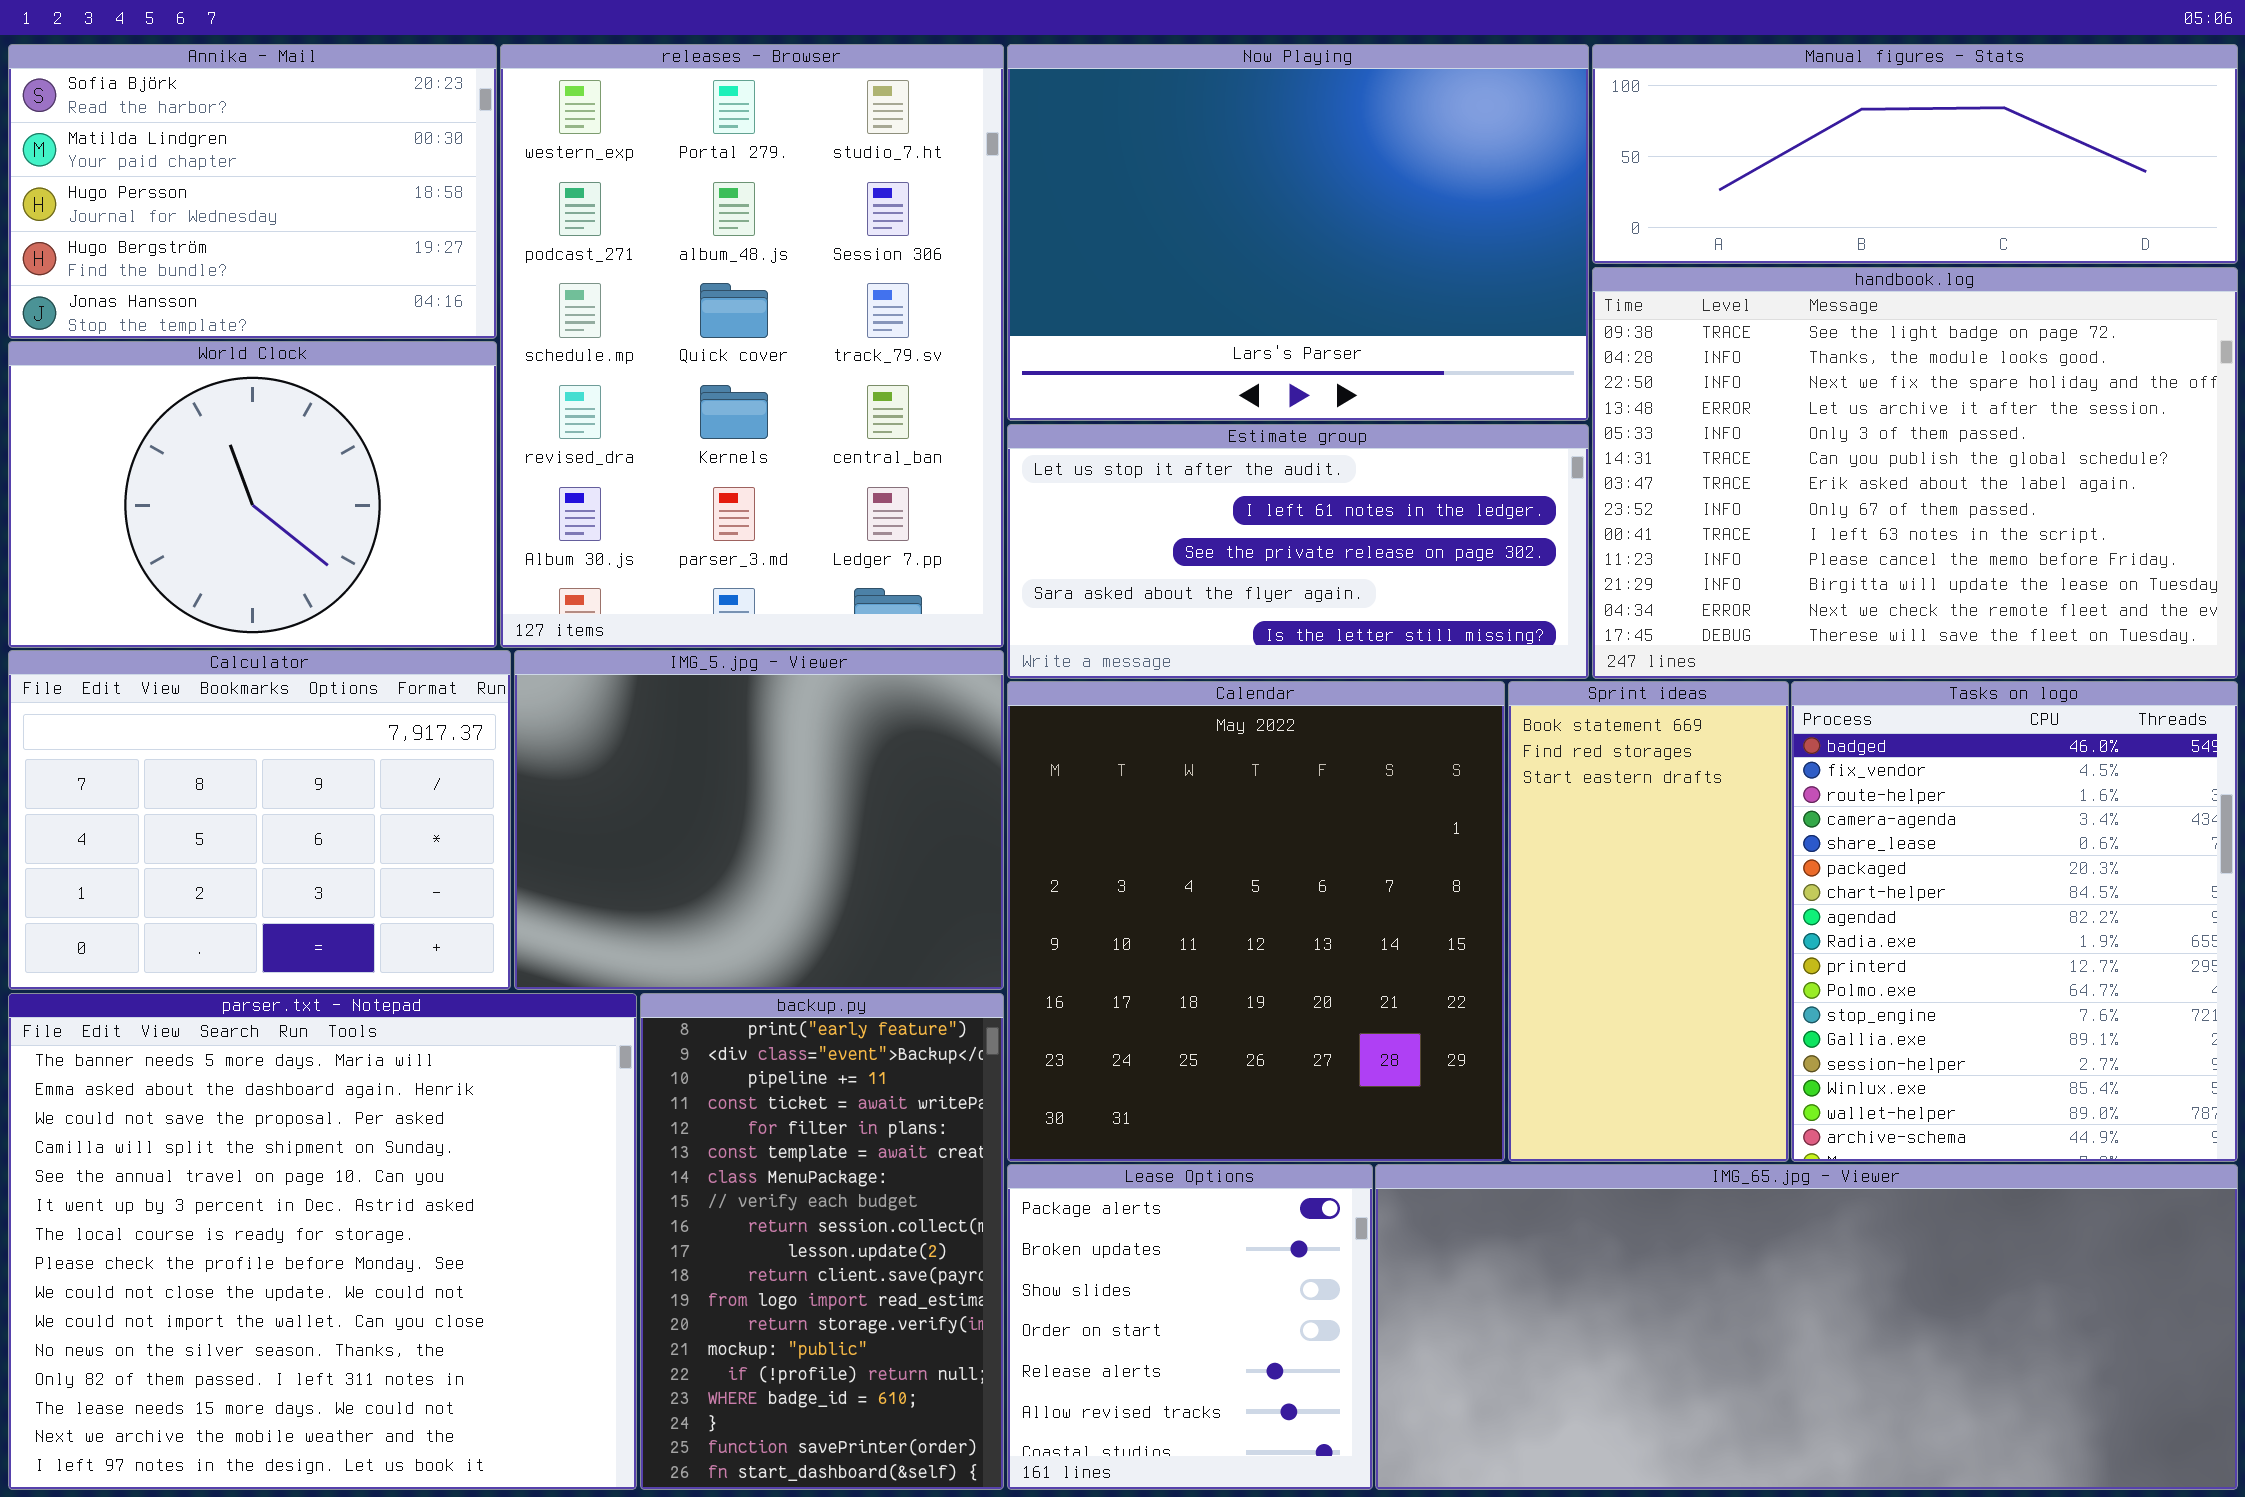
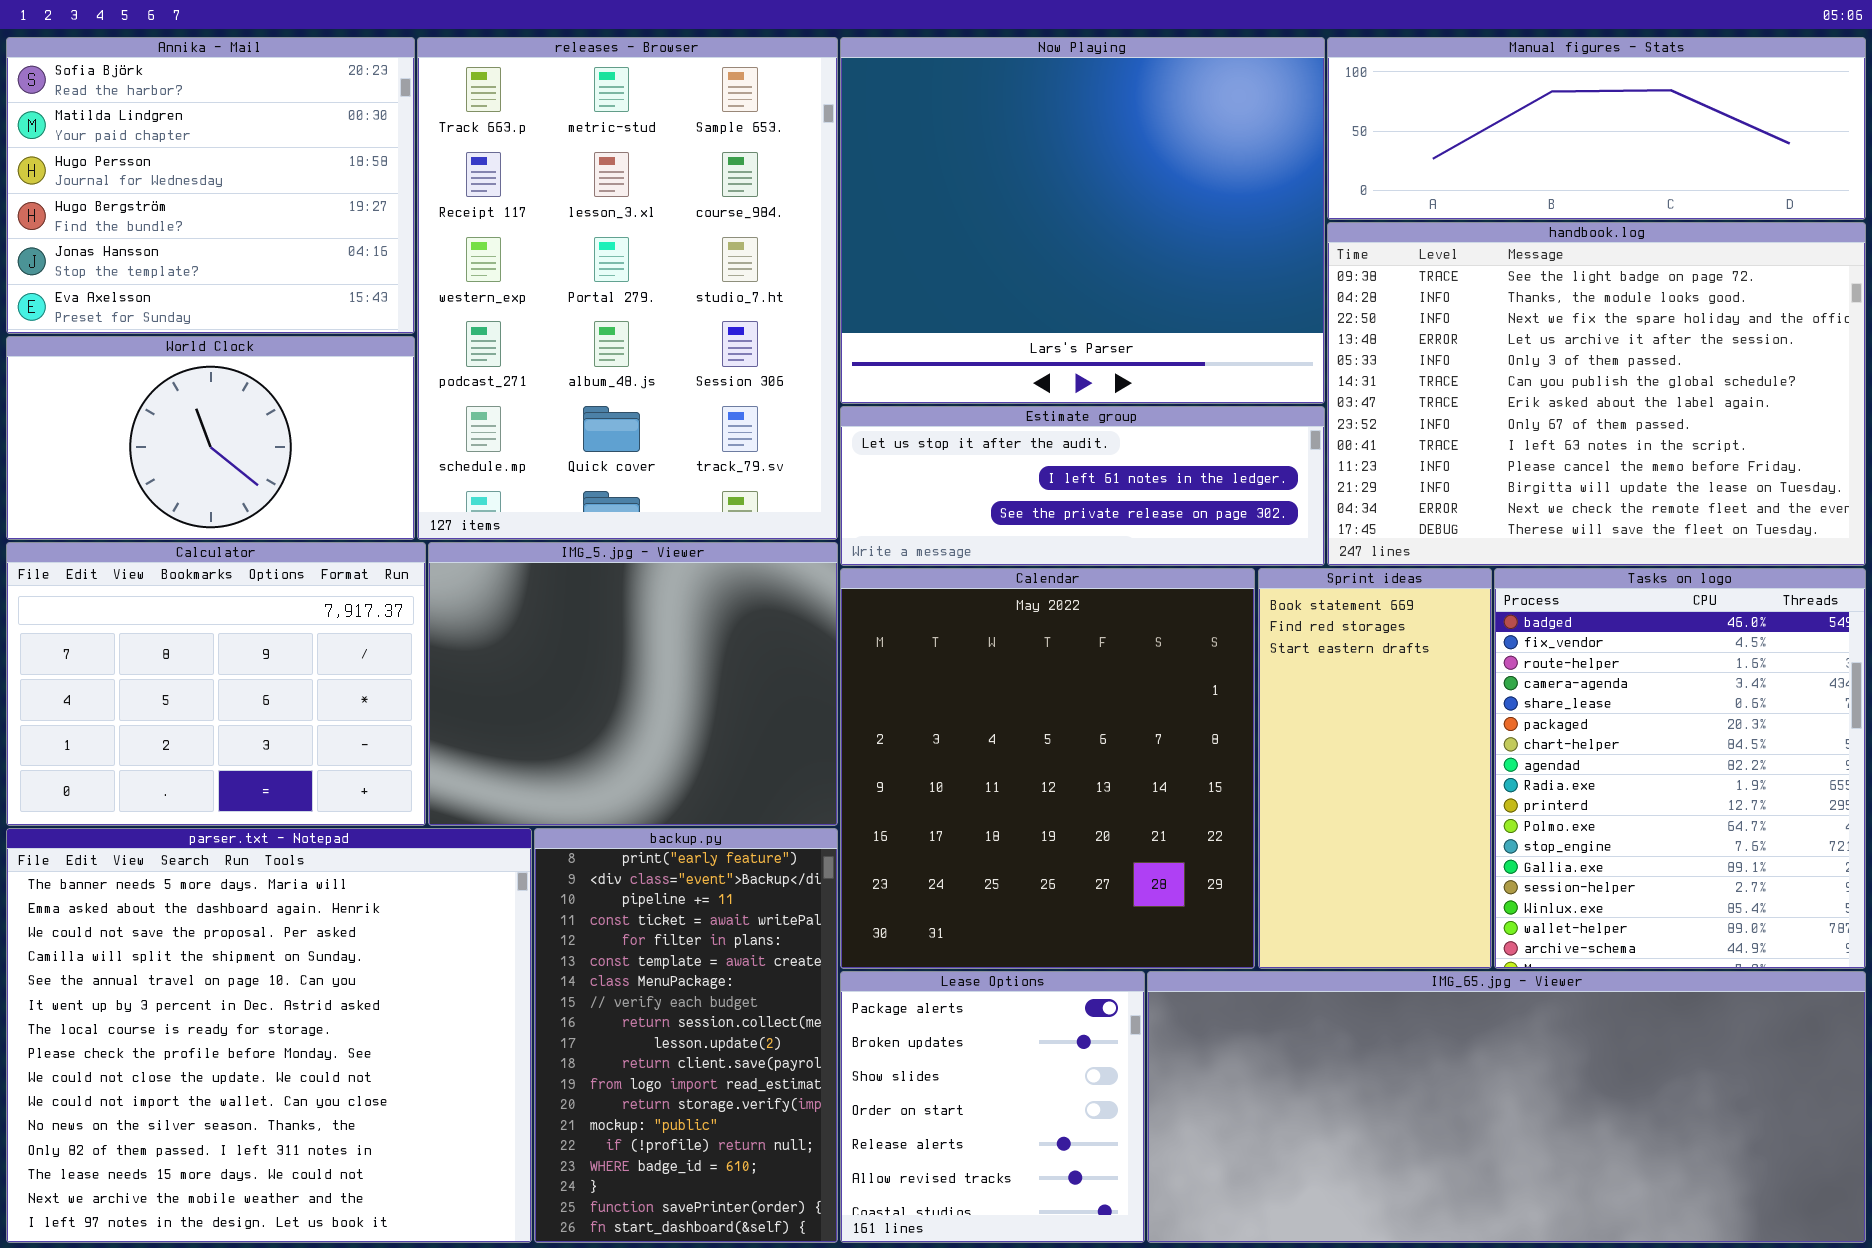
Annika - Mail: [8,44,497,339] -> [6,37,415,334], resized
releases - Browser: [500,44,1004,648] -> [417,37,838,540], scrolled up 2 rows
Now Playing: [1007,44,1589,421] -> [840,37,1325,404], resized
World Clock: [8,341,497,648] -> [6,336,415,540], resized
Estimate group: [1007,424,1589,679] -> [840,406,1325,566], resized

